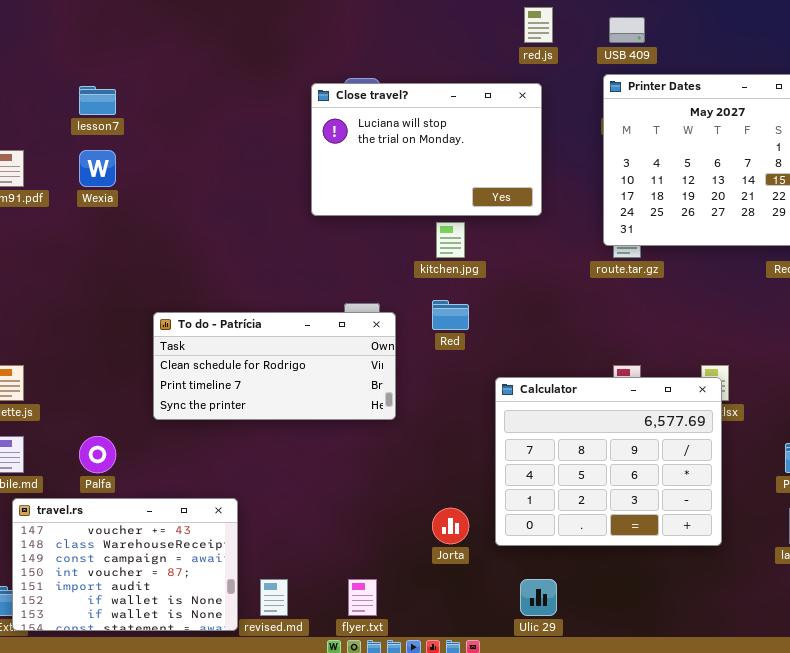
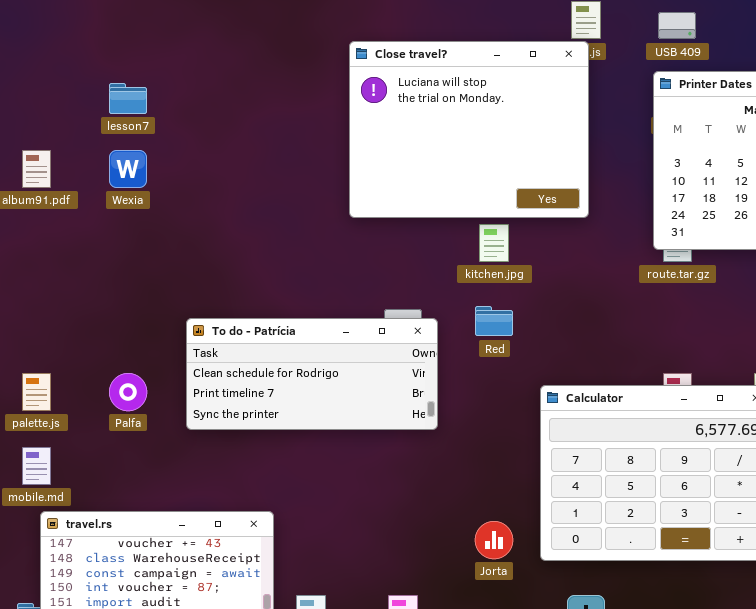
Close travel?: [311,83,542,216] -> [349,41,589,218], resized
Palfa: [79,436,116,473] -> [109,373,147,411], moved

